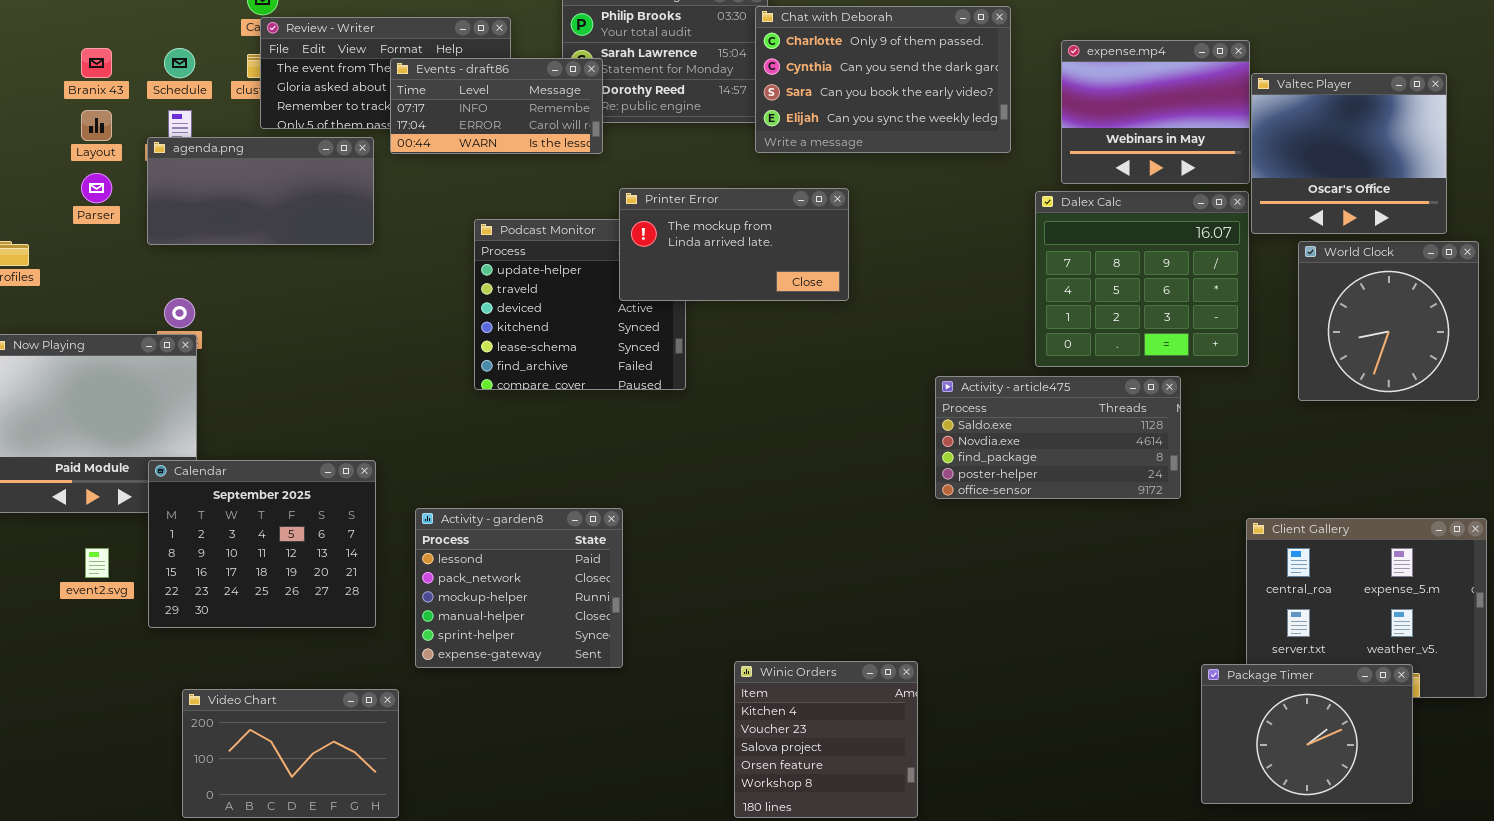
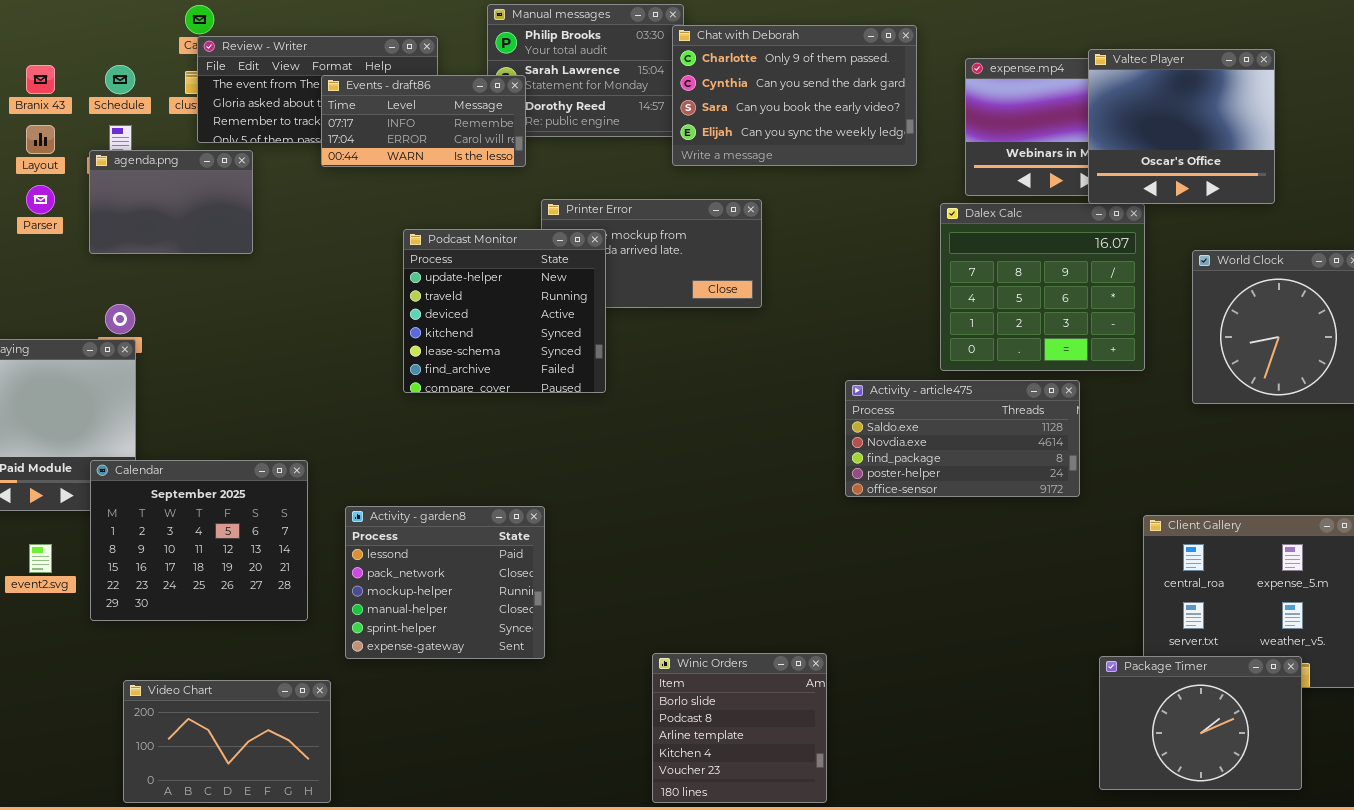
Valtec Player: [1251,73,1447,234] -> [1088,49,1275,204], moved
agenda.png: [147,137,374,245] -> [89,150,253,254], resized
Podcast Monitor: [474,219,686,390] -> [403,229,606,393], raised
Winic Orders: [734,661,918,818] -> [652,653,827,803], scrolled up 3 rows

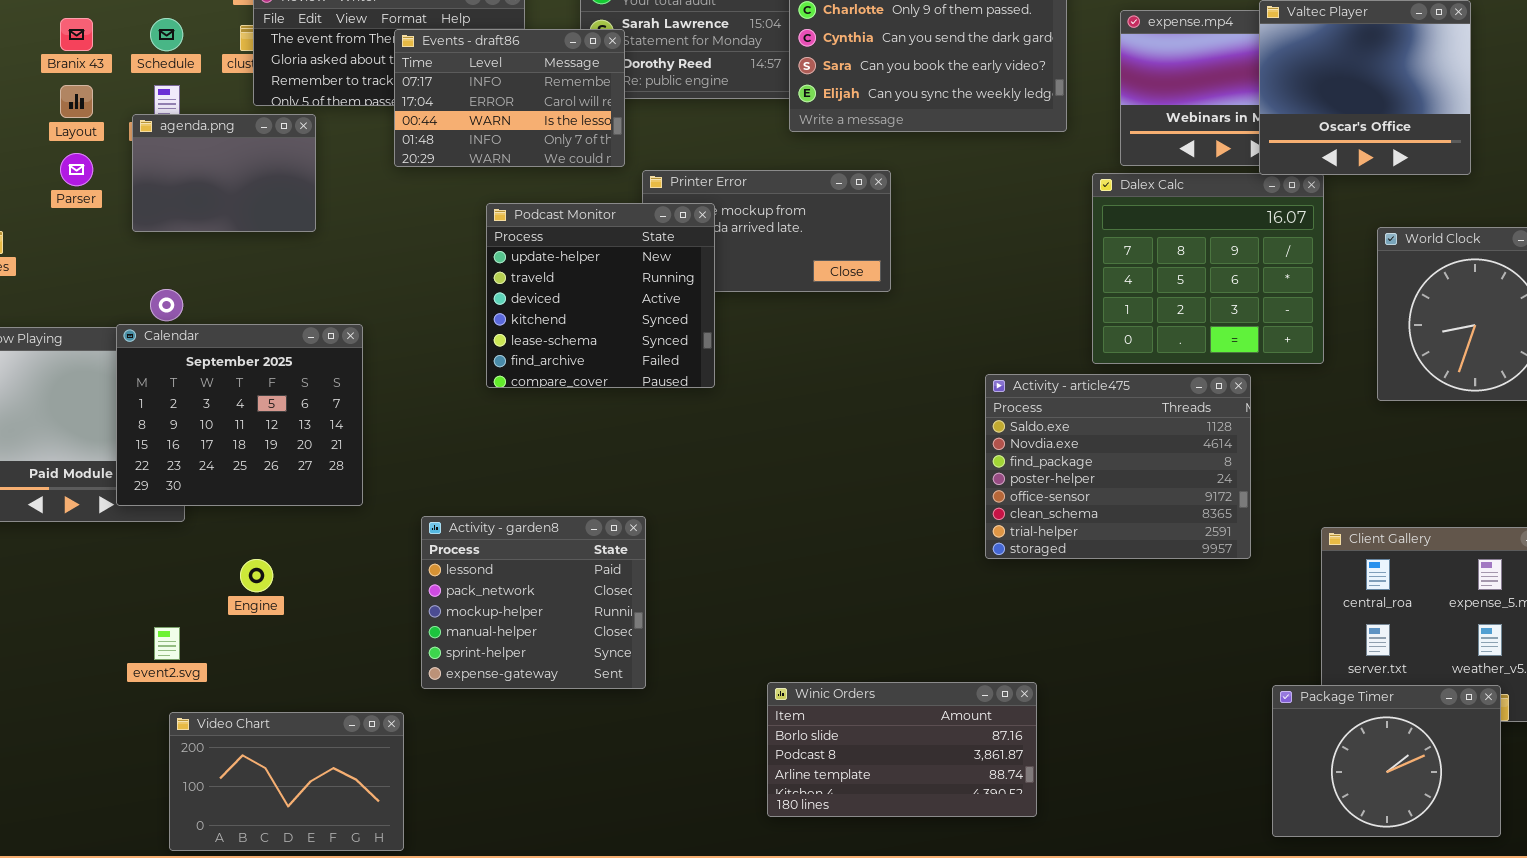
Events - draft86: [321,75,526,167] -> [394,29,625,167], resized
Activity - article475: [845,380,1080,497] -> [985,374,1251,559], resized
Calendar: [90,460,308,621] -> [116,324,363,506], moved
event2.svg: [29,544,52,573] -> [154,627,180,660], moved
Winic Orders: [652,653,827,803] -> [767,682,1037,817], resized

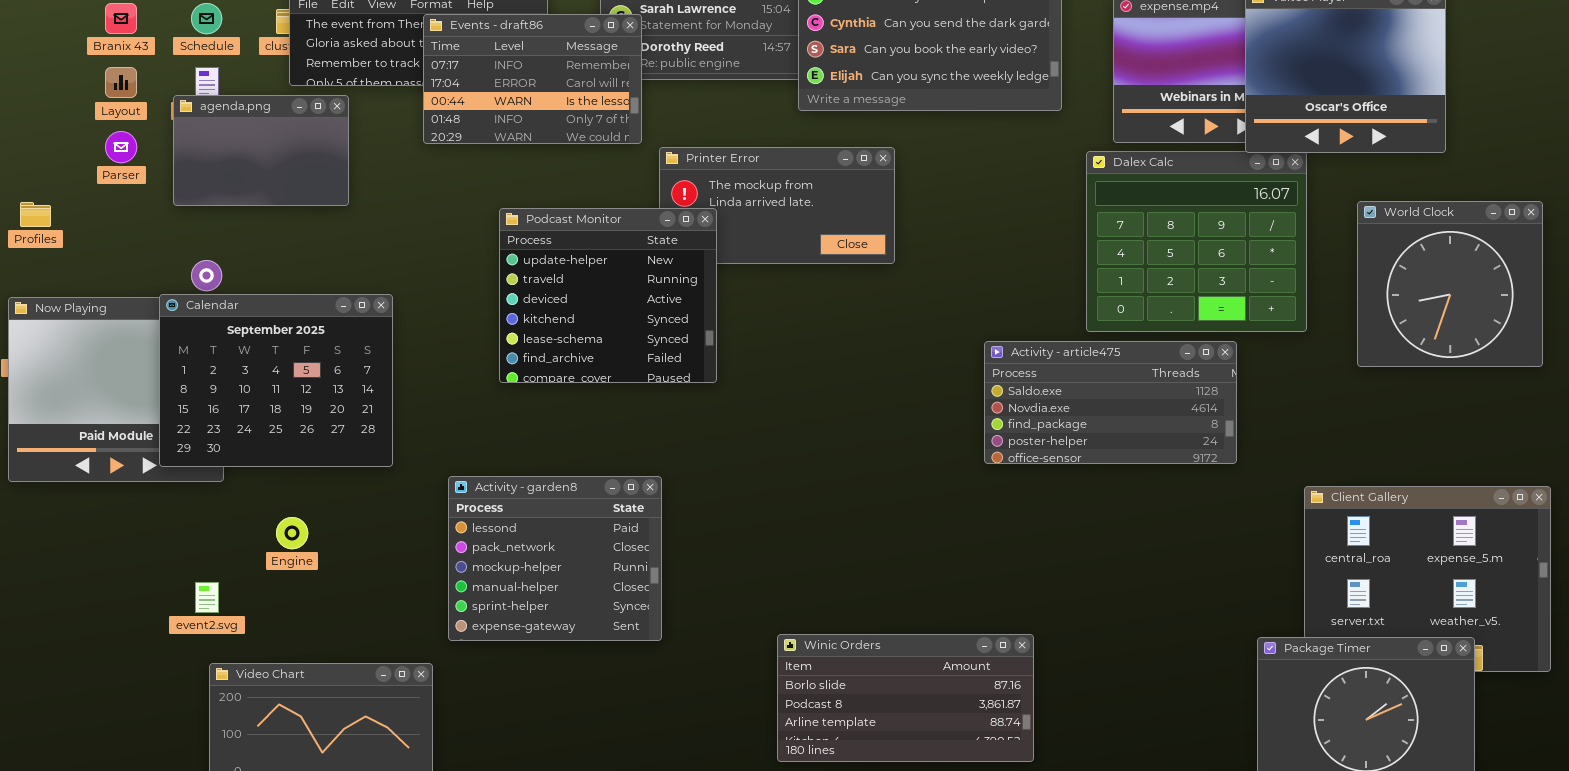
Podcast Monitor: [486,203,715,388] -> [499,208,717,383], moved
Activity - article475: [985,374,1251,559] -> [984,341,1237,464], resized

